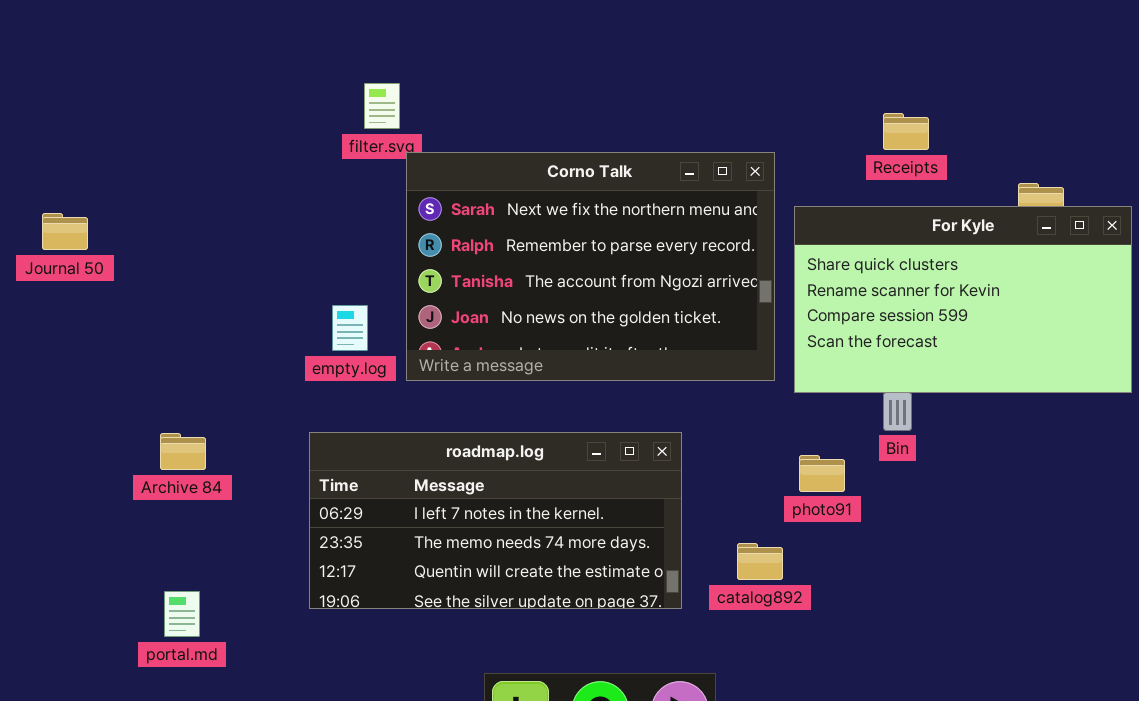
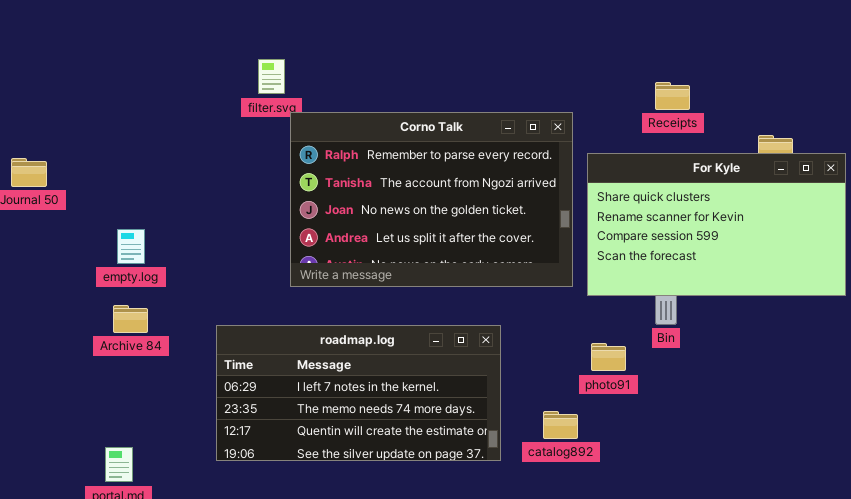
Corno Talk: [406,152,775,381] -> [290,112,573,287], scrolled down 1 row
empty.log: [332,305,368,351] -> [117,229,145,264], moved
Archive 84: [160,433,206,470] -> [113,305,148,333], moved

